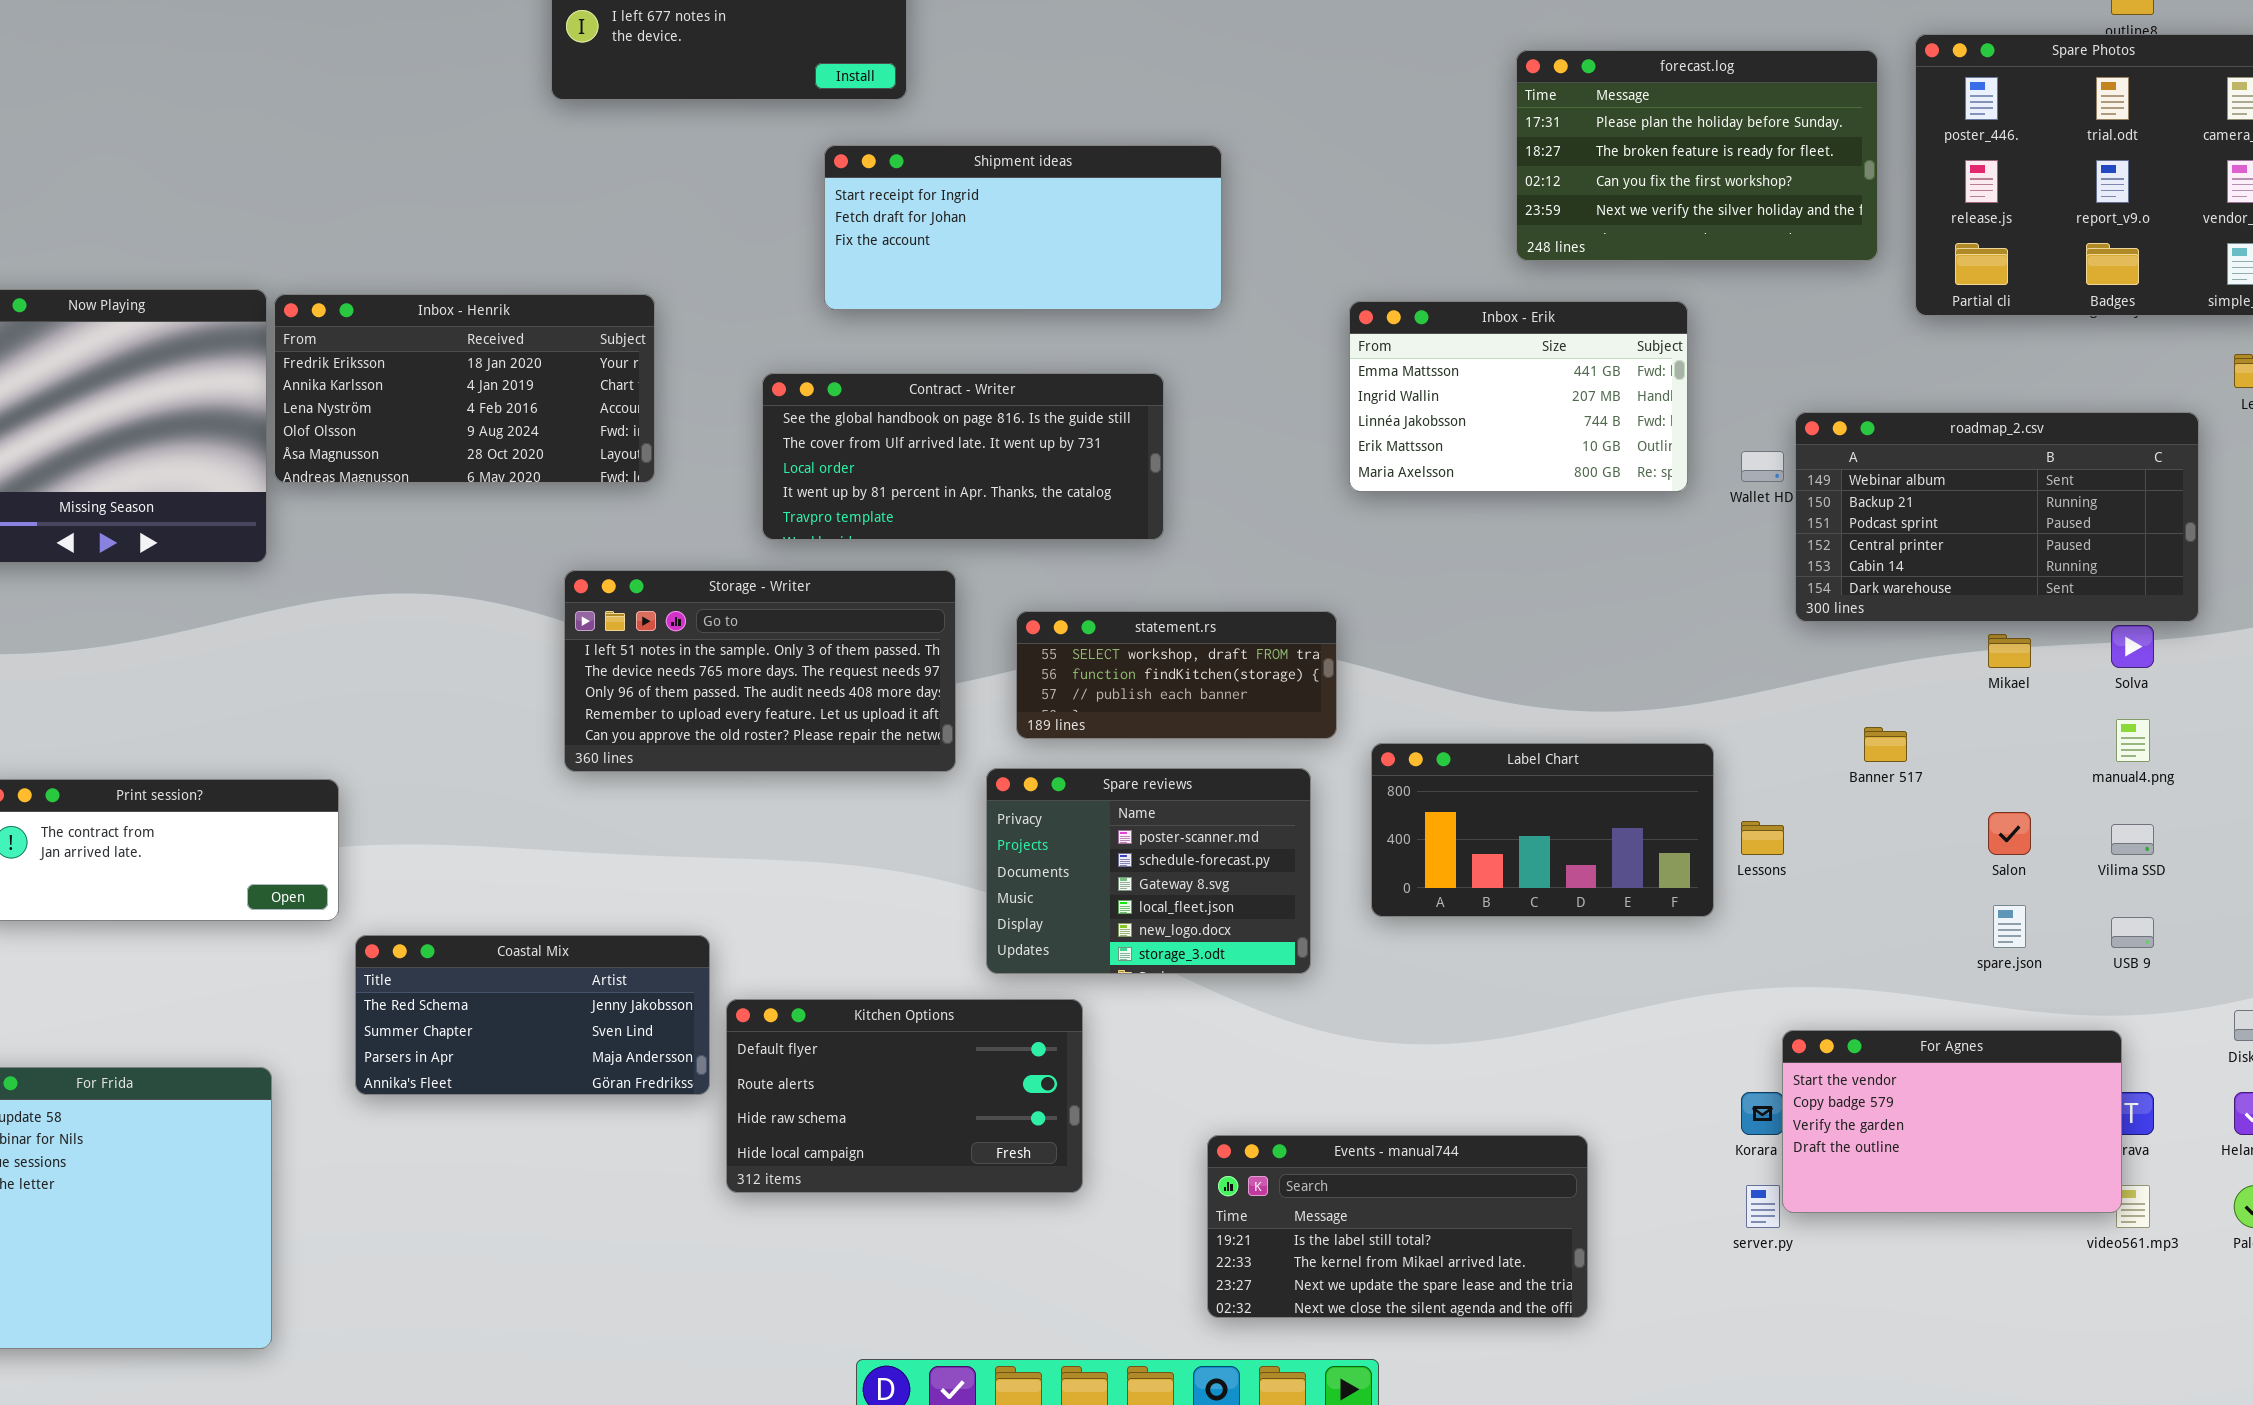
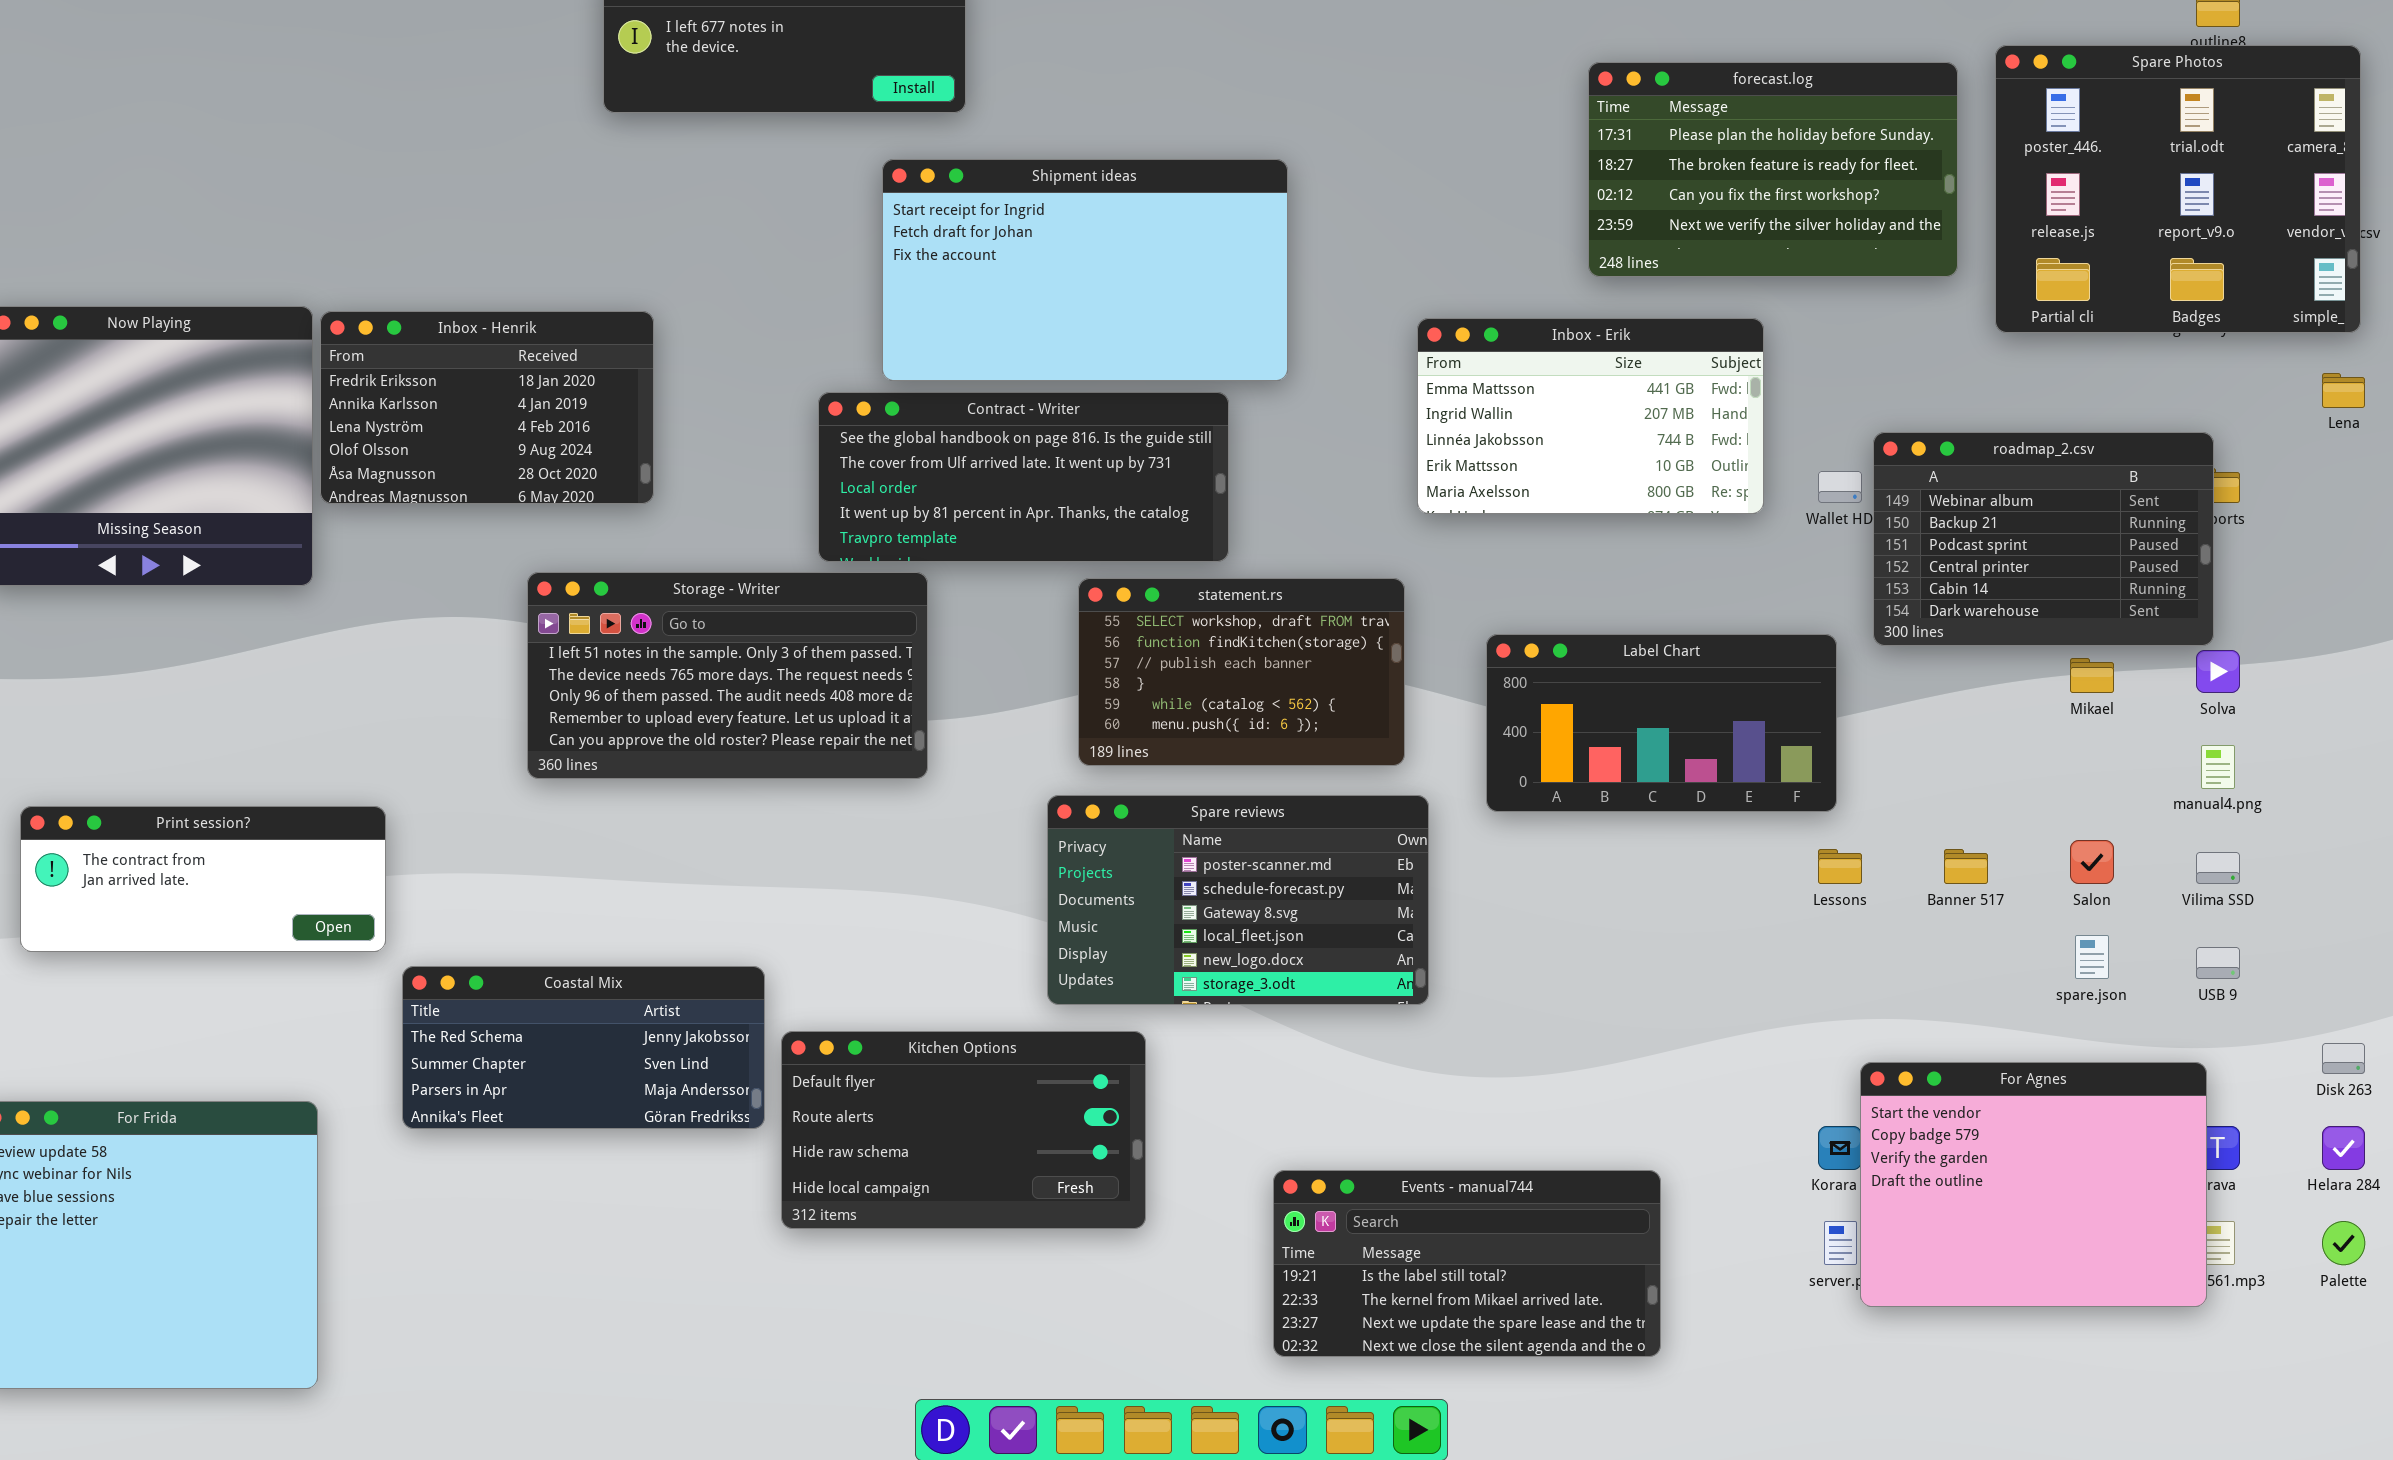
Shipment ideas: [824,145,1222,310] -> [882,159,1288,381], resized
Inbox - Henrik: [274,294,655,483] -> [320,311,654,504], resized
roadmap_2.csv: [1795,412,2199,622] -> [1873,432,2214,646], resized
Storage - Writer: [564,570,956,772] -> [527,572,928,779], moved
statement.rs: [1016,611,1337,739] -> [1078,578,1405,766], resized
Banner 517: [1864,727,1907,762] -> [1944,849,1988,884], moved
Label Chart: [1371,743,1714,917] -> [1486,634,1837,812], moved
Spare reviews: [986,768,1311,974] -> [1047,795,1429,1005], resized
For Agnes: [1782,1030,2122,1213] -> [1860,1062,2207,1307], resized

